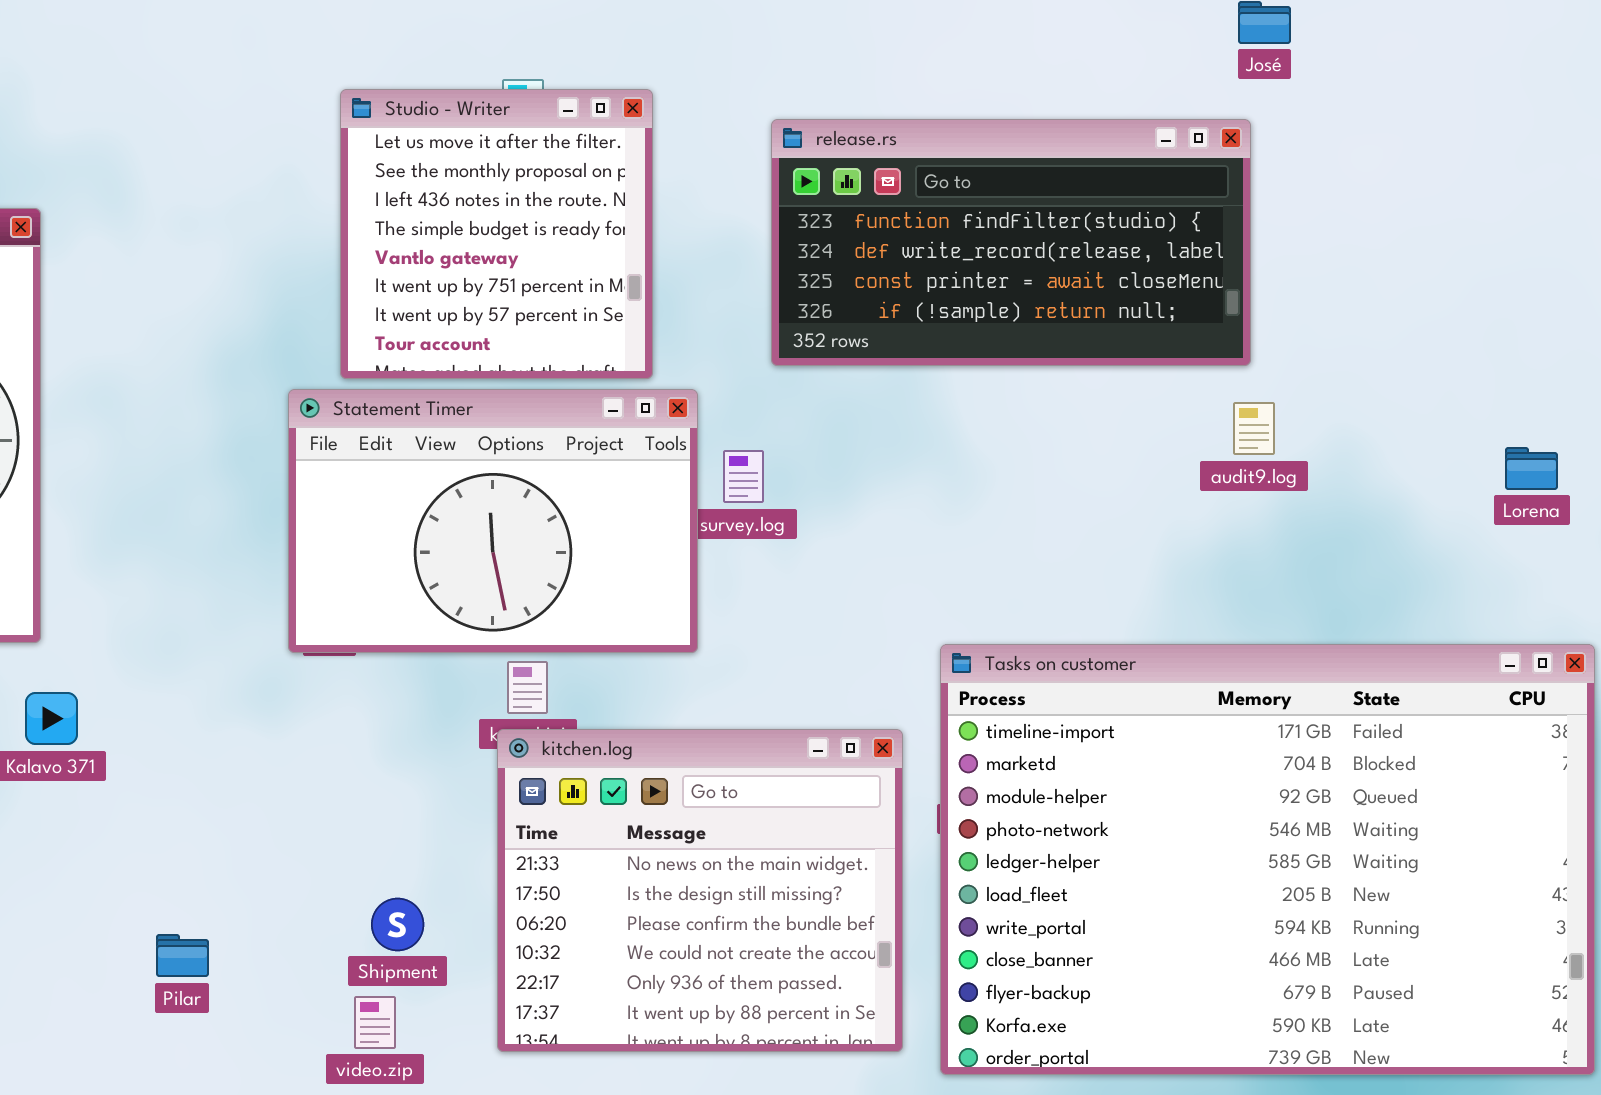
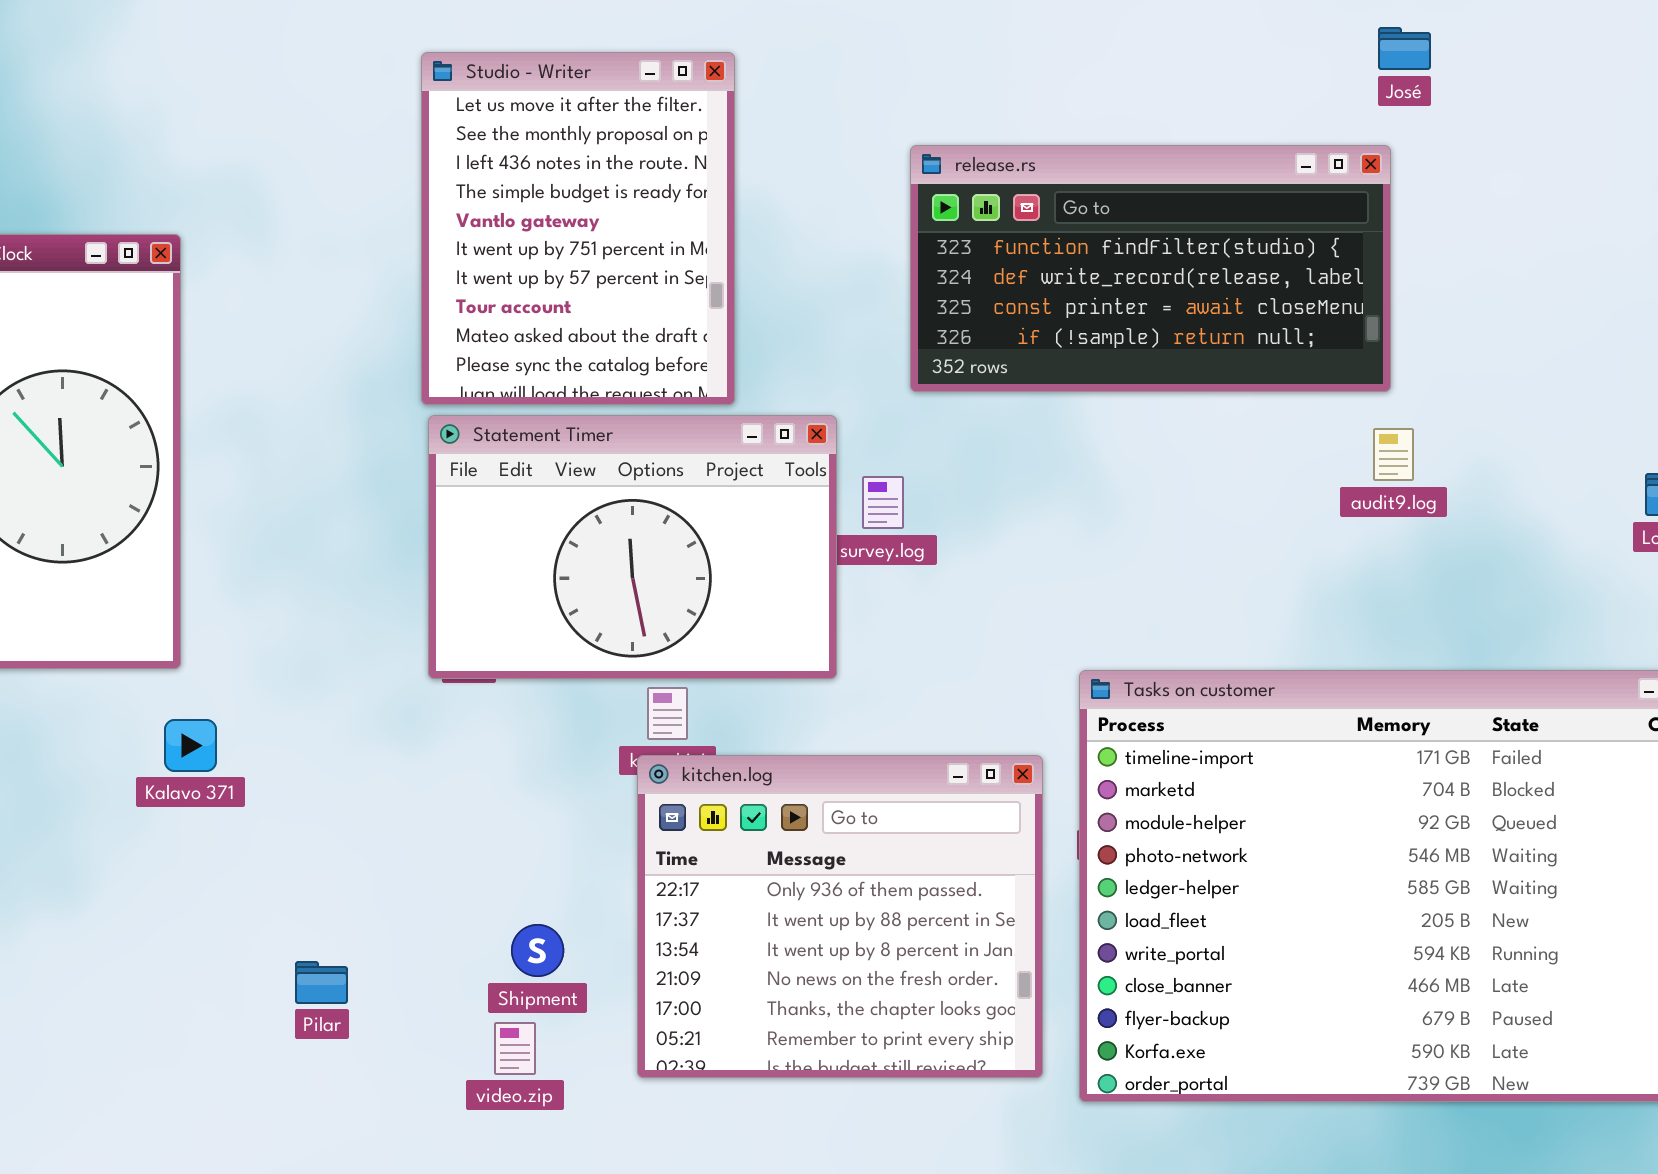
Studio - Writer: [340,89,653,379] -> [421,52,735,405], moved, resized
kitchen.log: [497,729,903,1052] -> [637,755,1043,1078], scrolled down 4 rows

